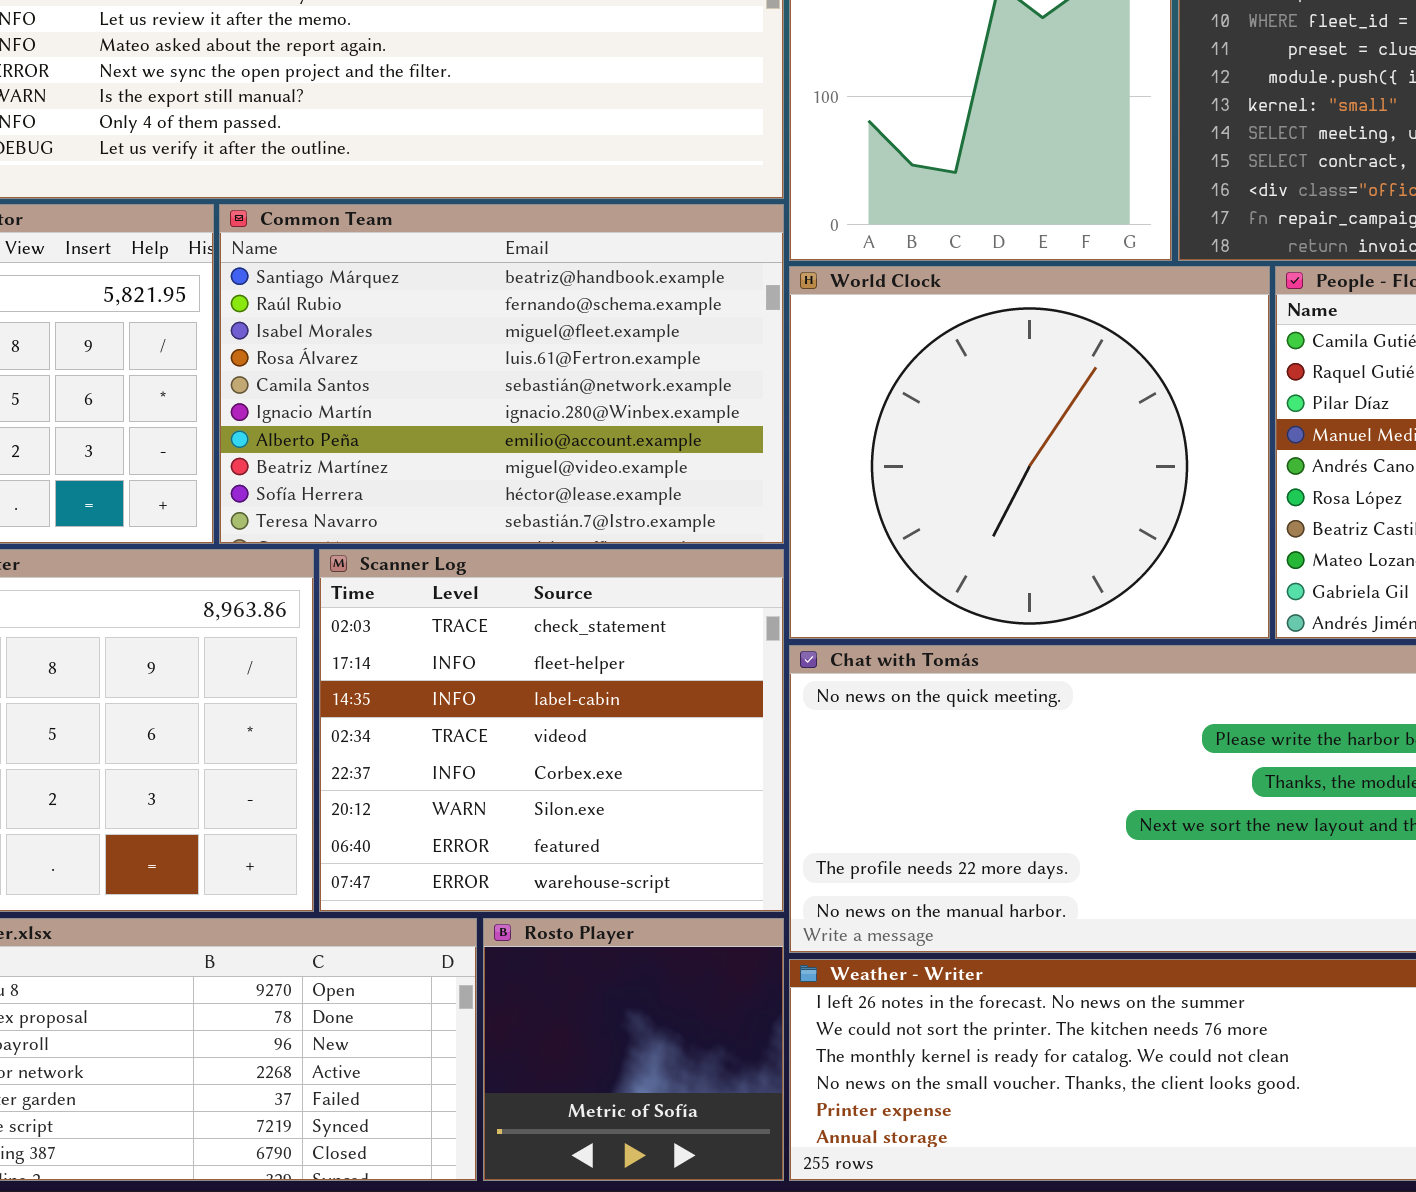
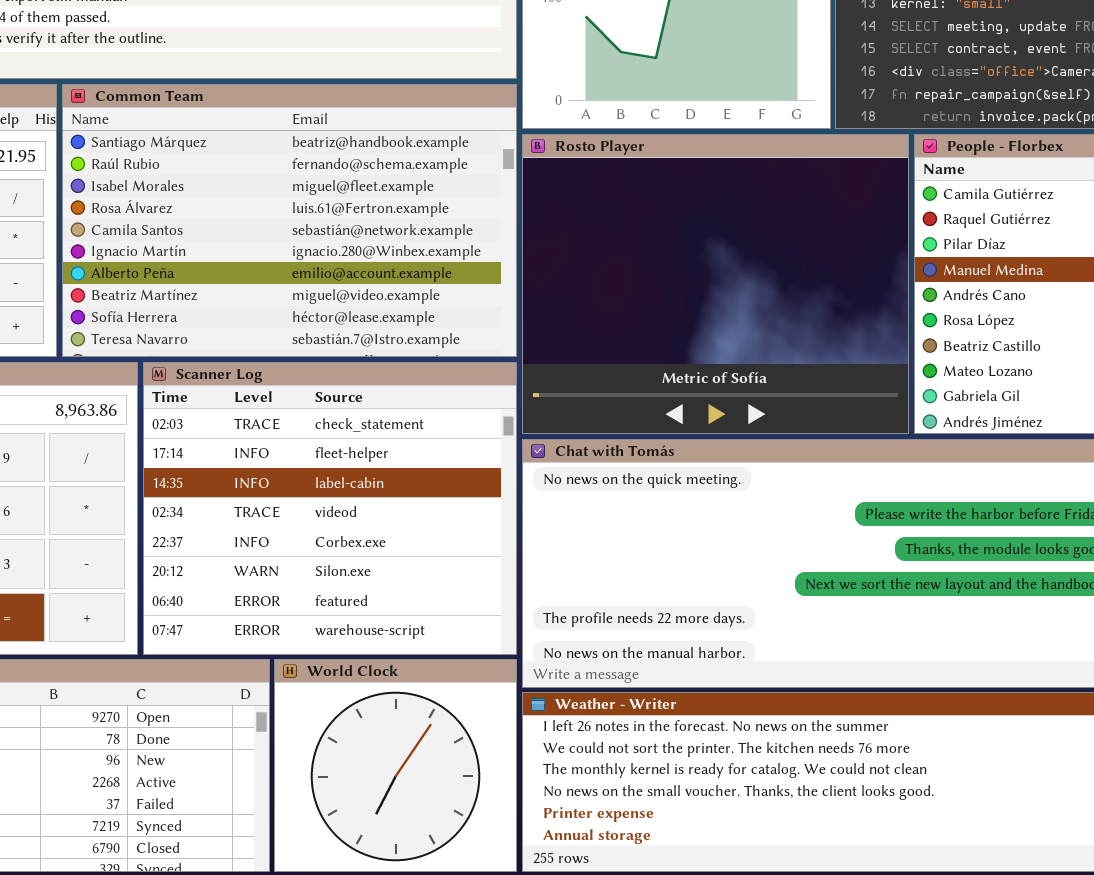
World Clock: [789,266,1270,639] -> [274,659,517,872], moved, resized
Rosto Player: [483,918,784,1181] -> [522,134,909,434], moved, resized

